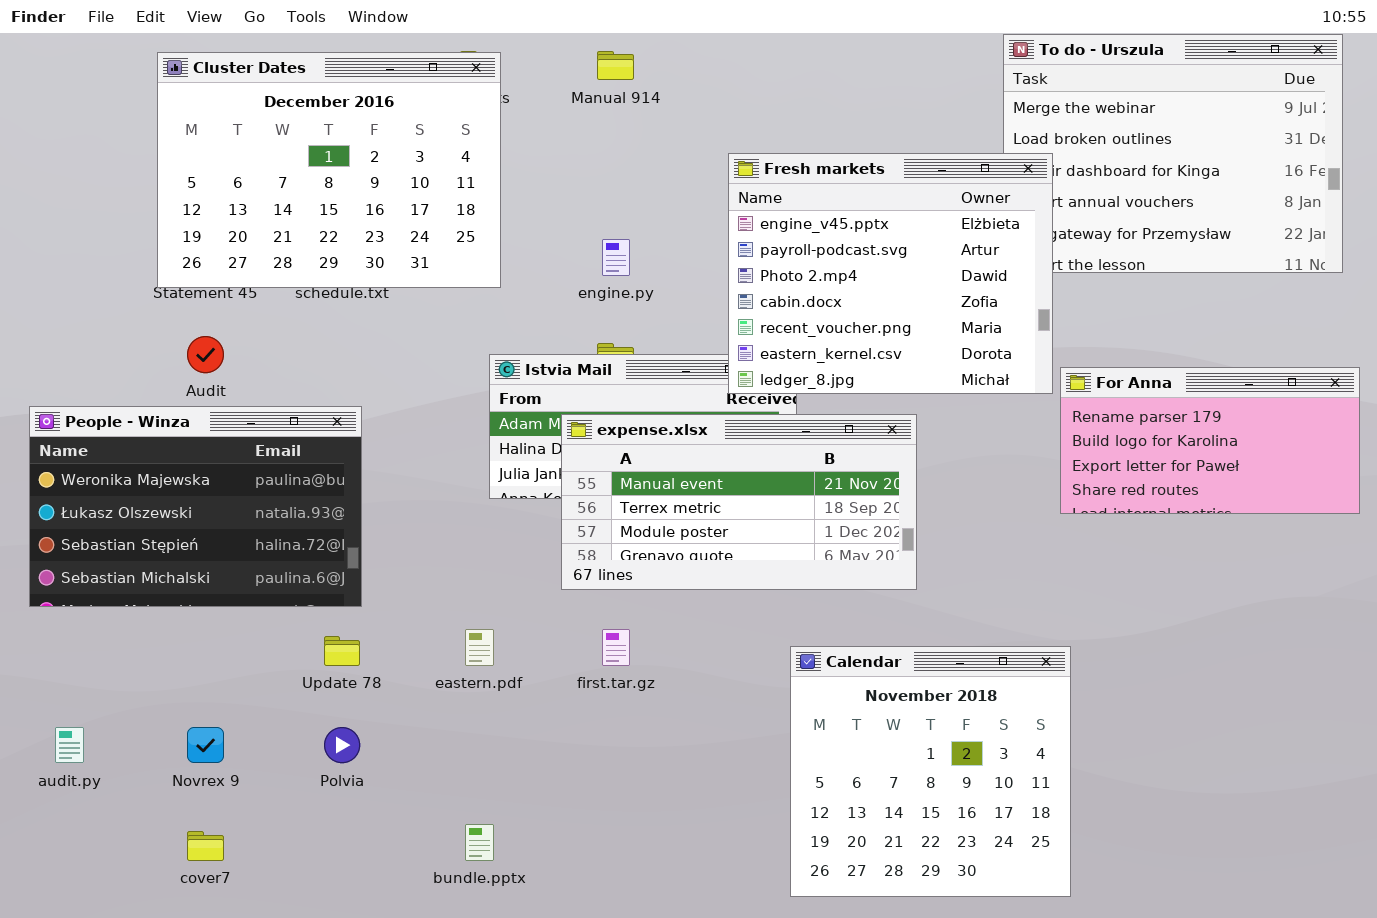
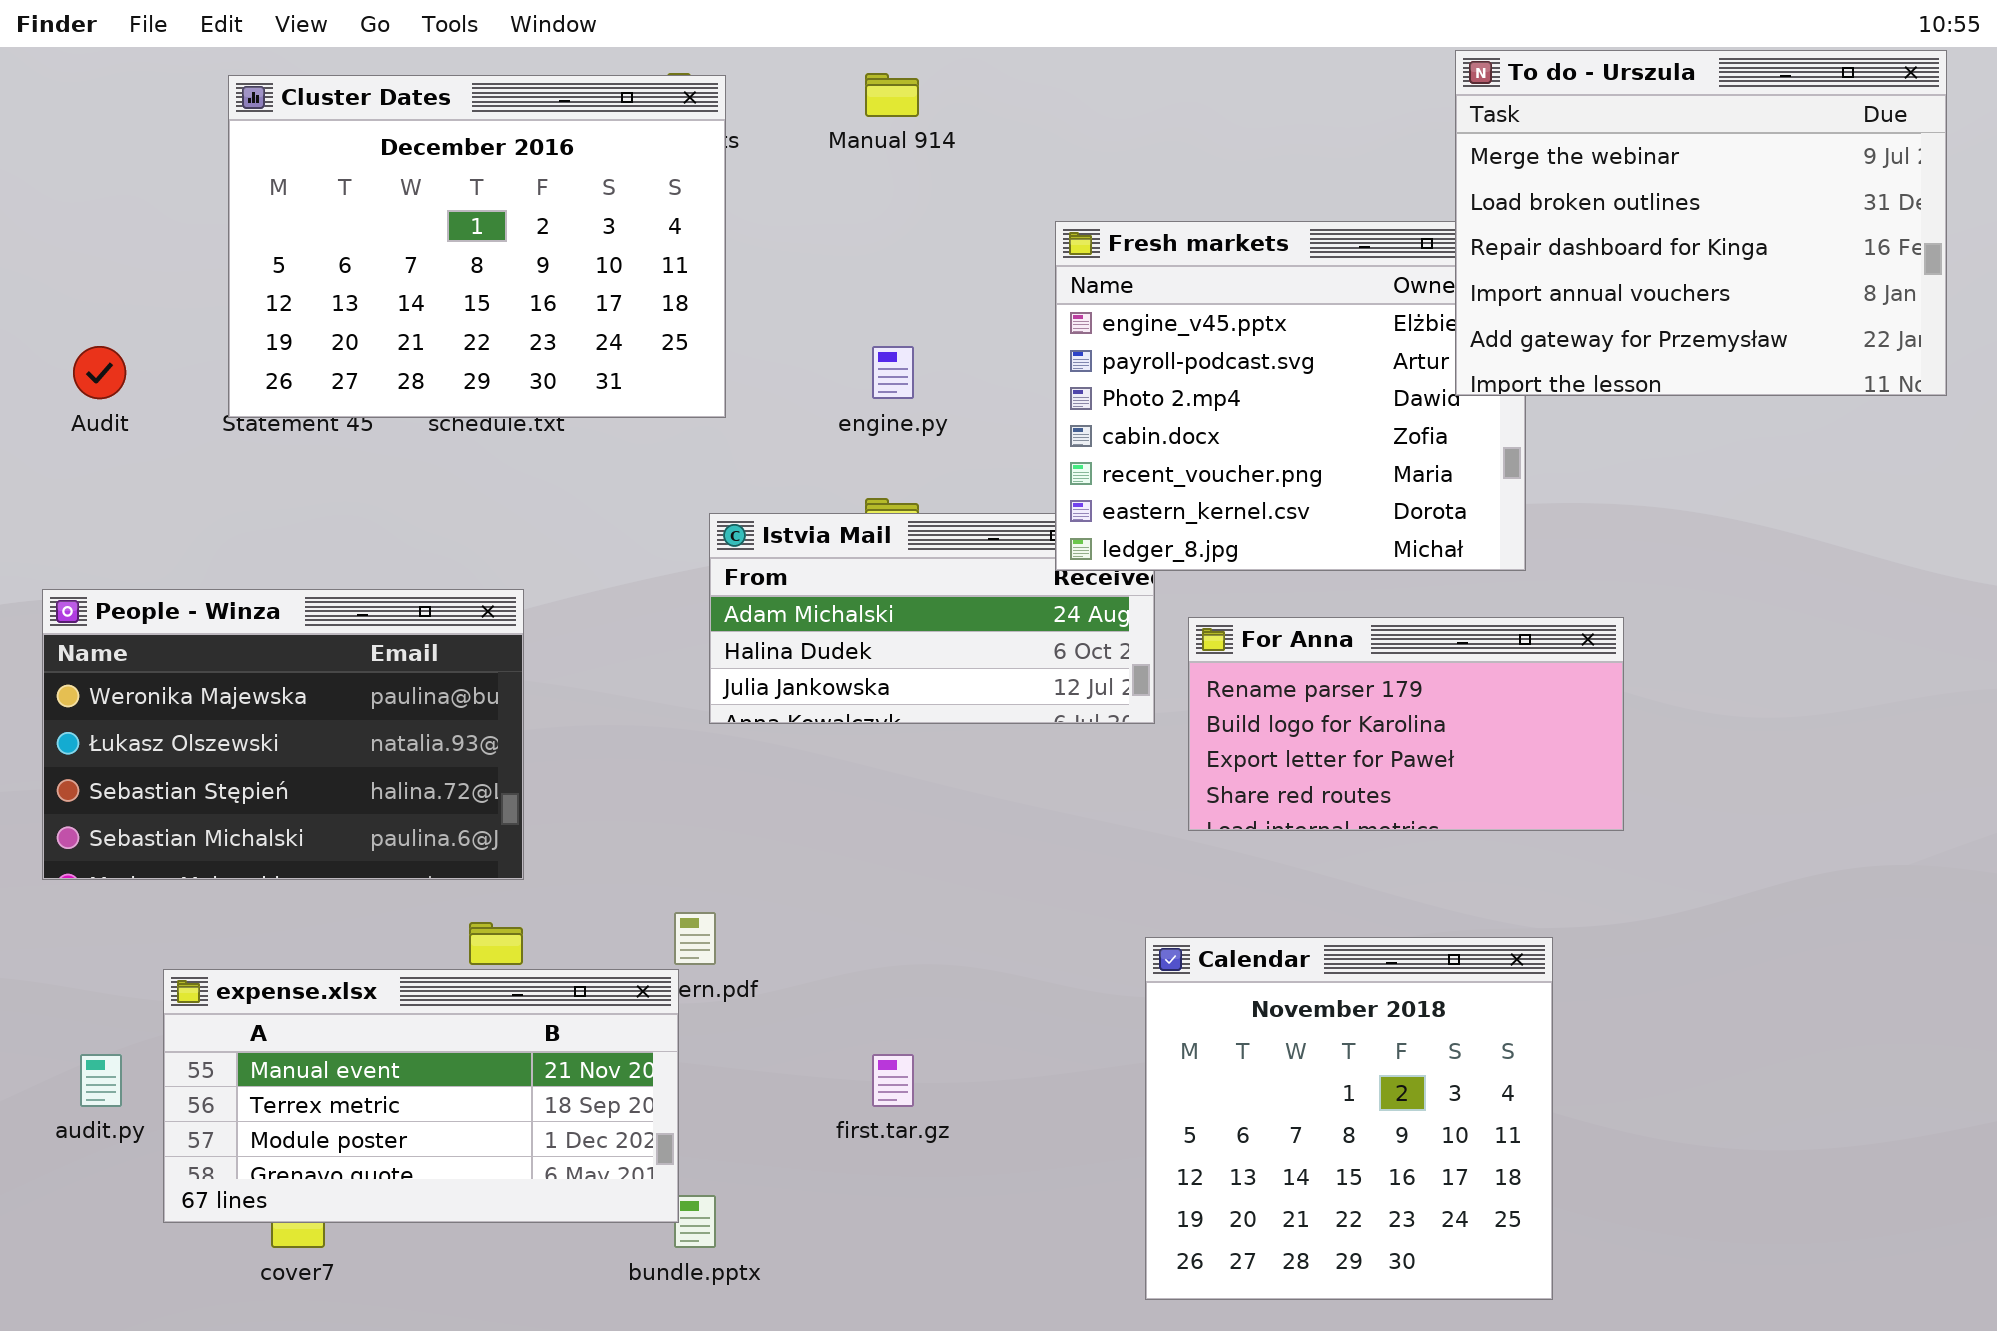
To do - Urszula: [1003,34,1343,273] -> [1455,50,1947,396], raised
Audit: [187,336,224,373] -> [73,346,126,399], moved
For Anna: [1060,367,1360,514] -> [1188,617,1624,831], moved
expense.xlsx: [561,414,917,590] -> [163,969,679,1223], moved
first.tar.gz: [602,629,630,666] -> [872,1054,914,1107], moved

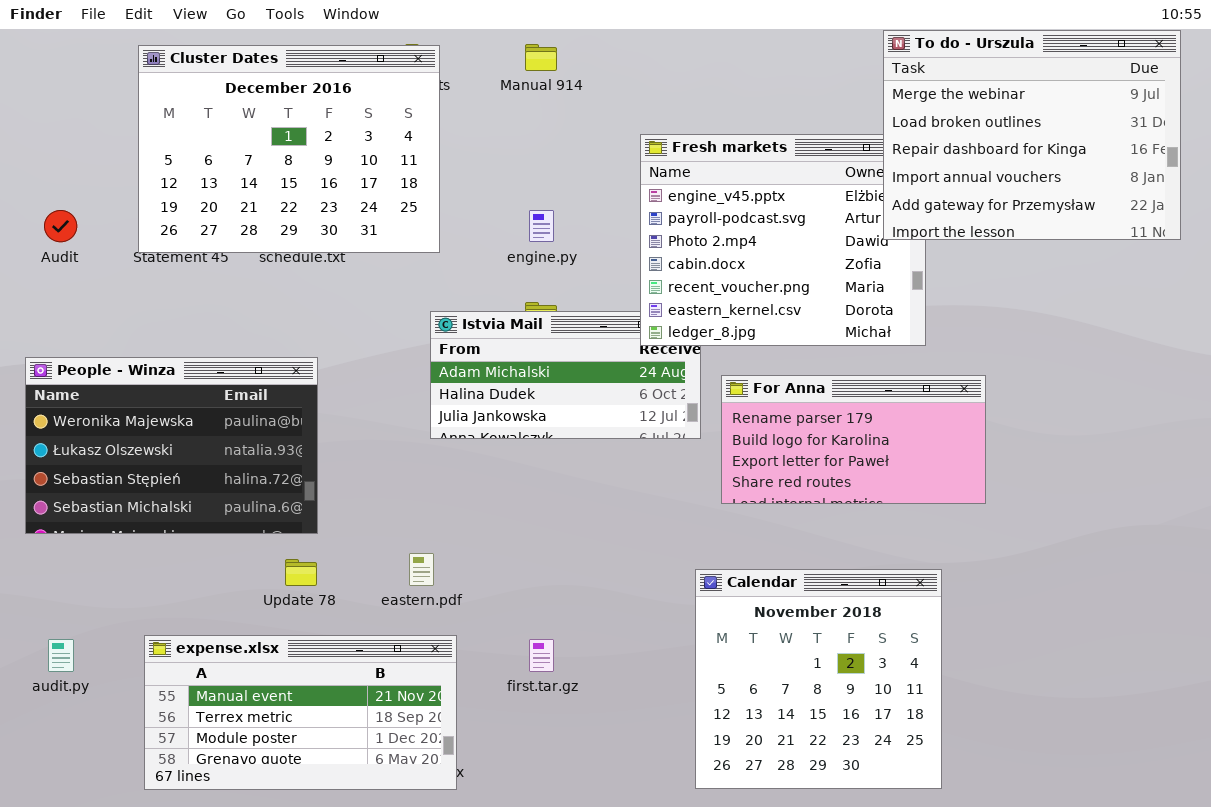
expense.xlsx: [163,969,679,1223] -> [144,635,457,790], moved

